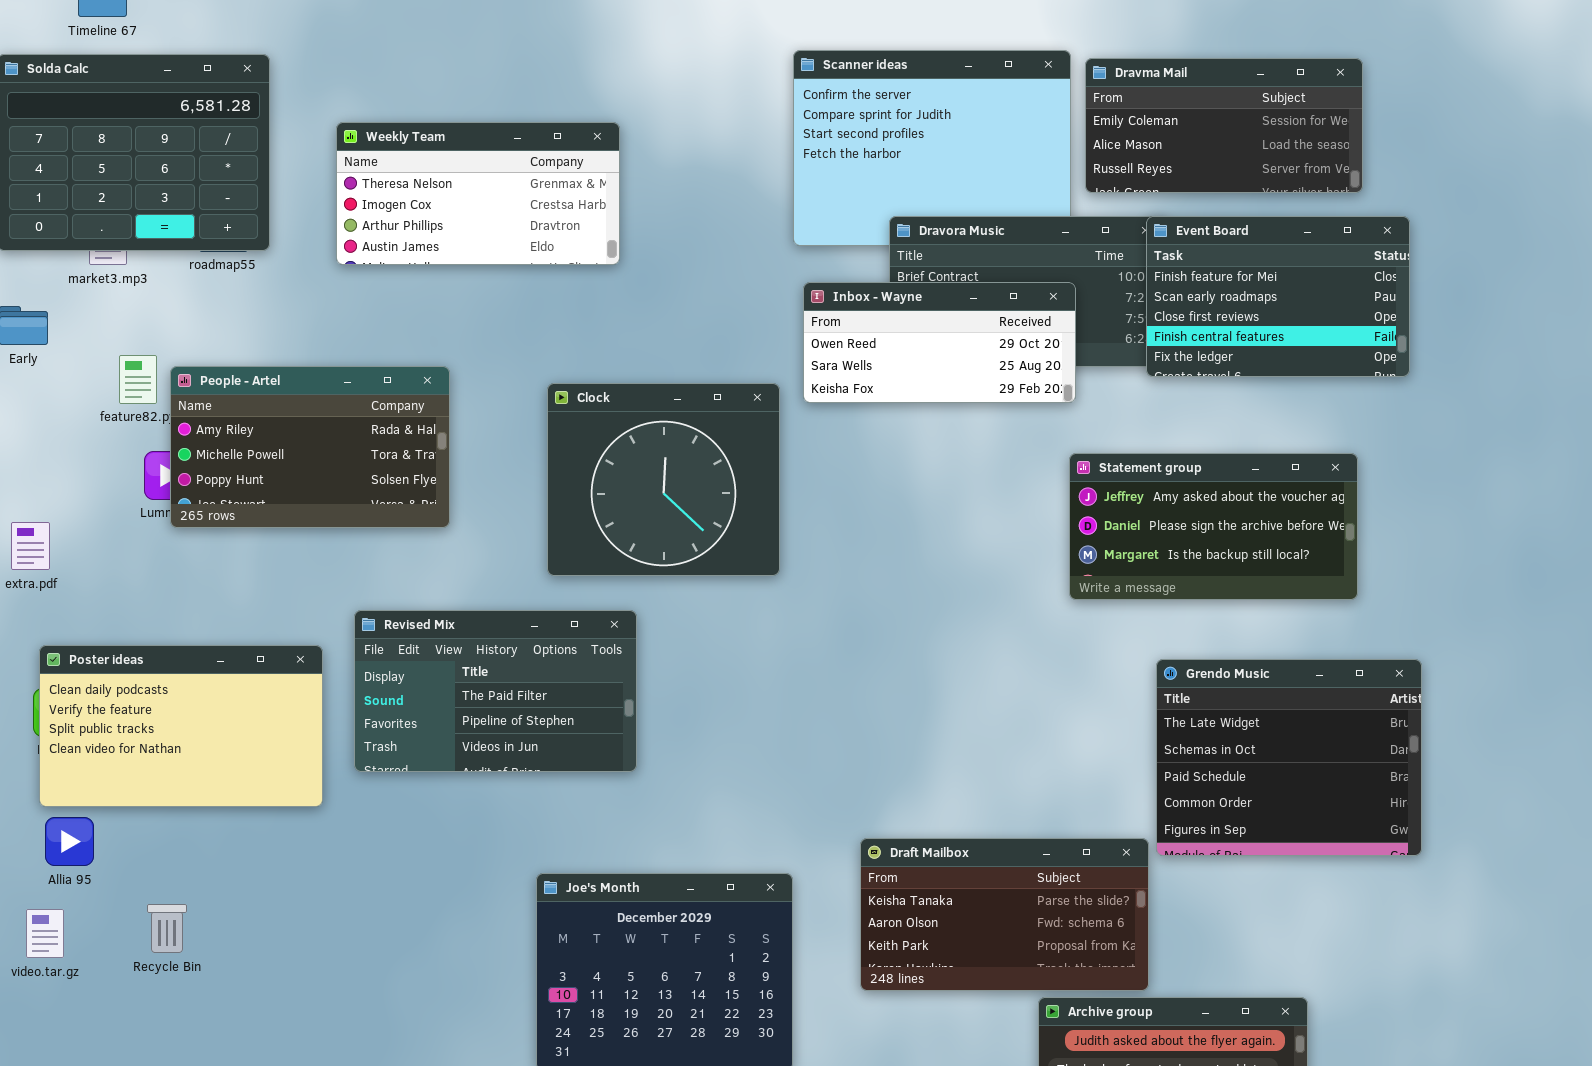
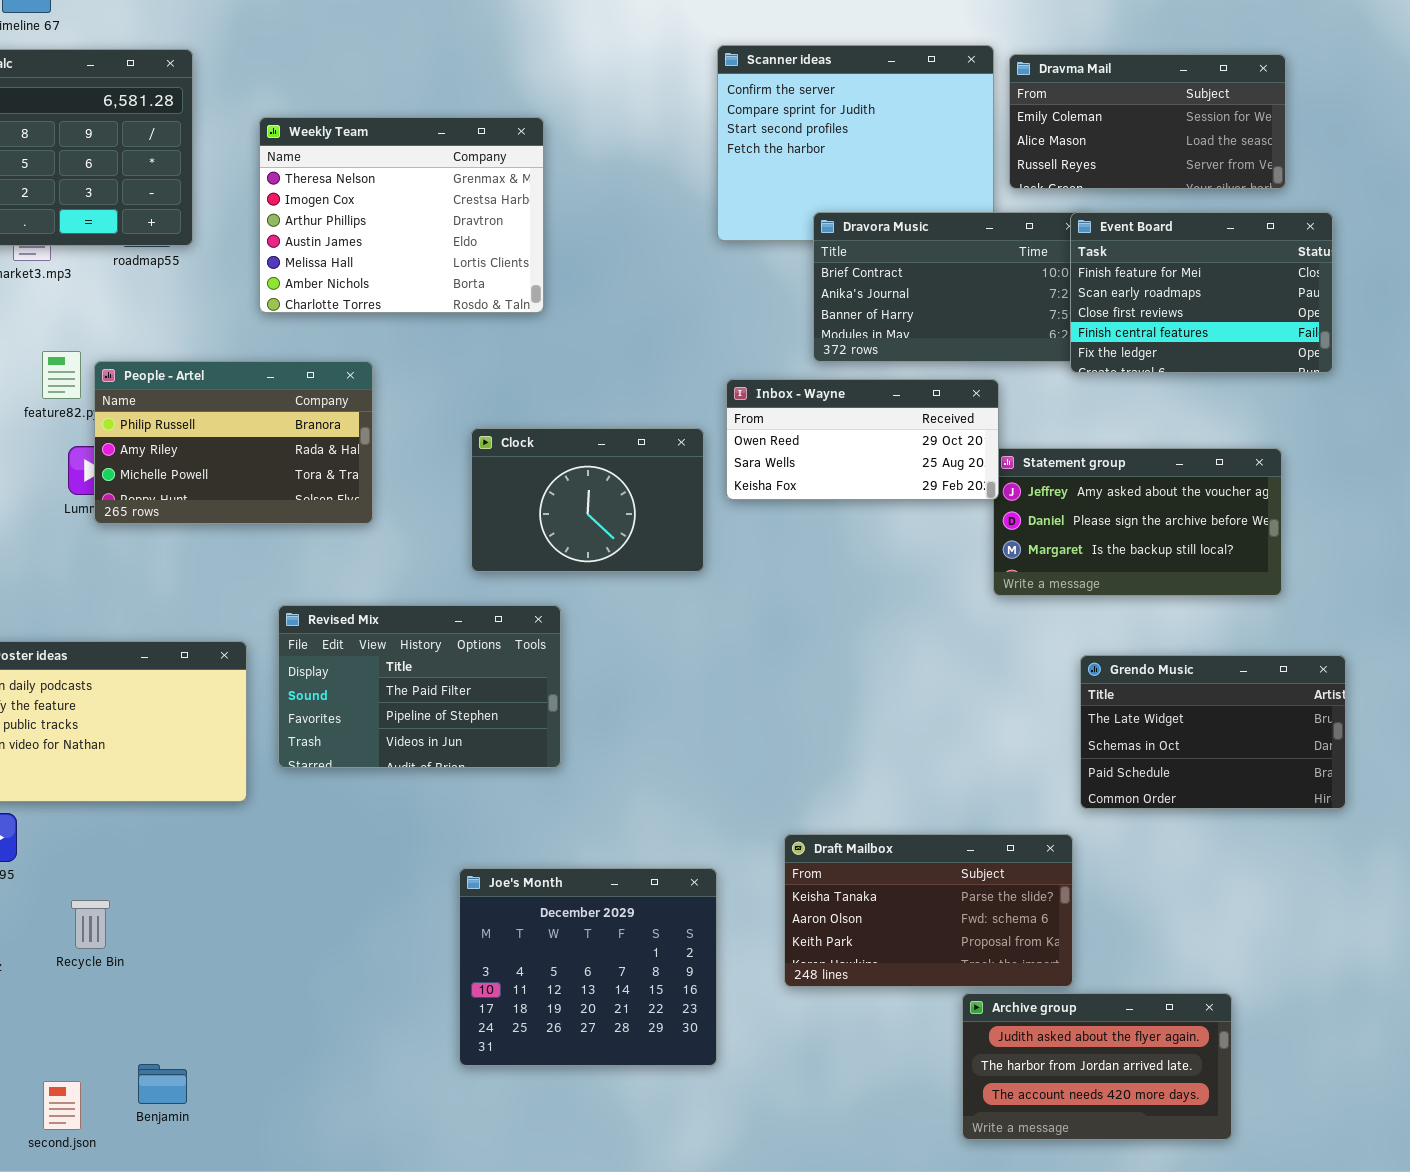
Weekly Team: [336,122,620,265] -> [259,117,544,313], resized
Inbox - Wayne: [803,282,1076,403] -> [726,379,999,500], moved
People - Artel: [170,366,450,528] -> [94,361,373,524], scrolled up 1 row
Clock: [547,383,780,576] -> [471,428,704,572], resized
Grendo Music: [1156,659,1422,856] -> [1080,655,1346,809], resized

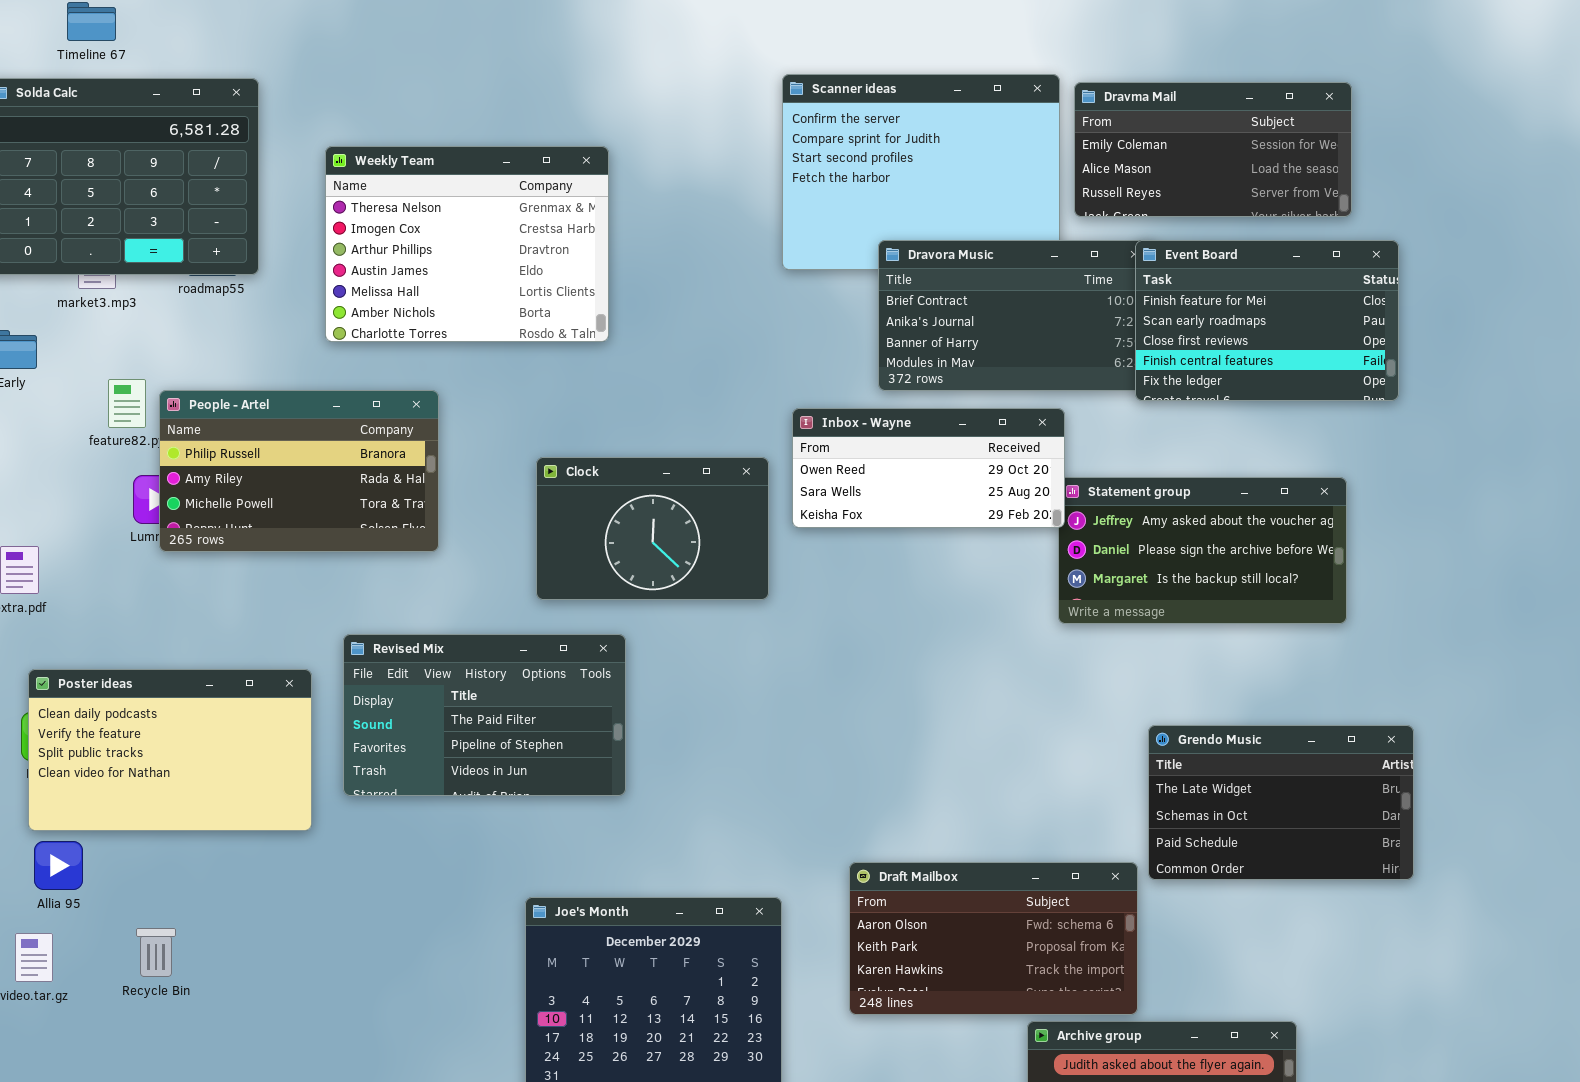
Grendo Music: [1080,655,1346,809] -> [1148,725,1414,880], moved
Draft Mailbox: [784,834,1073,987] -> [849,862,1138,1015], scrolled down 1 row

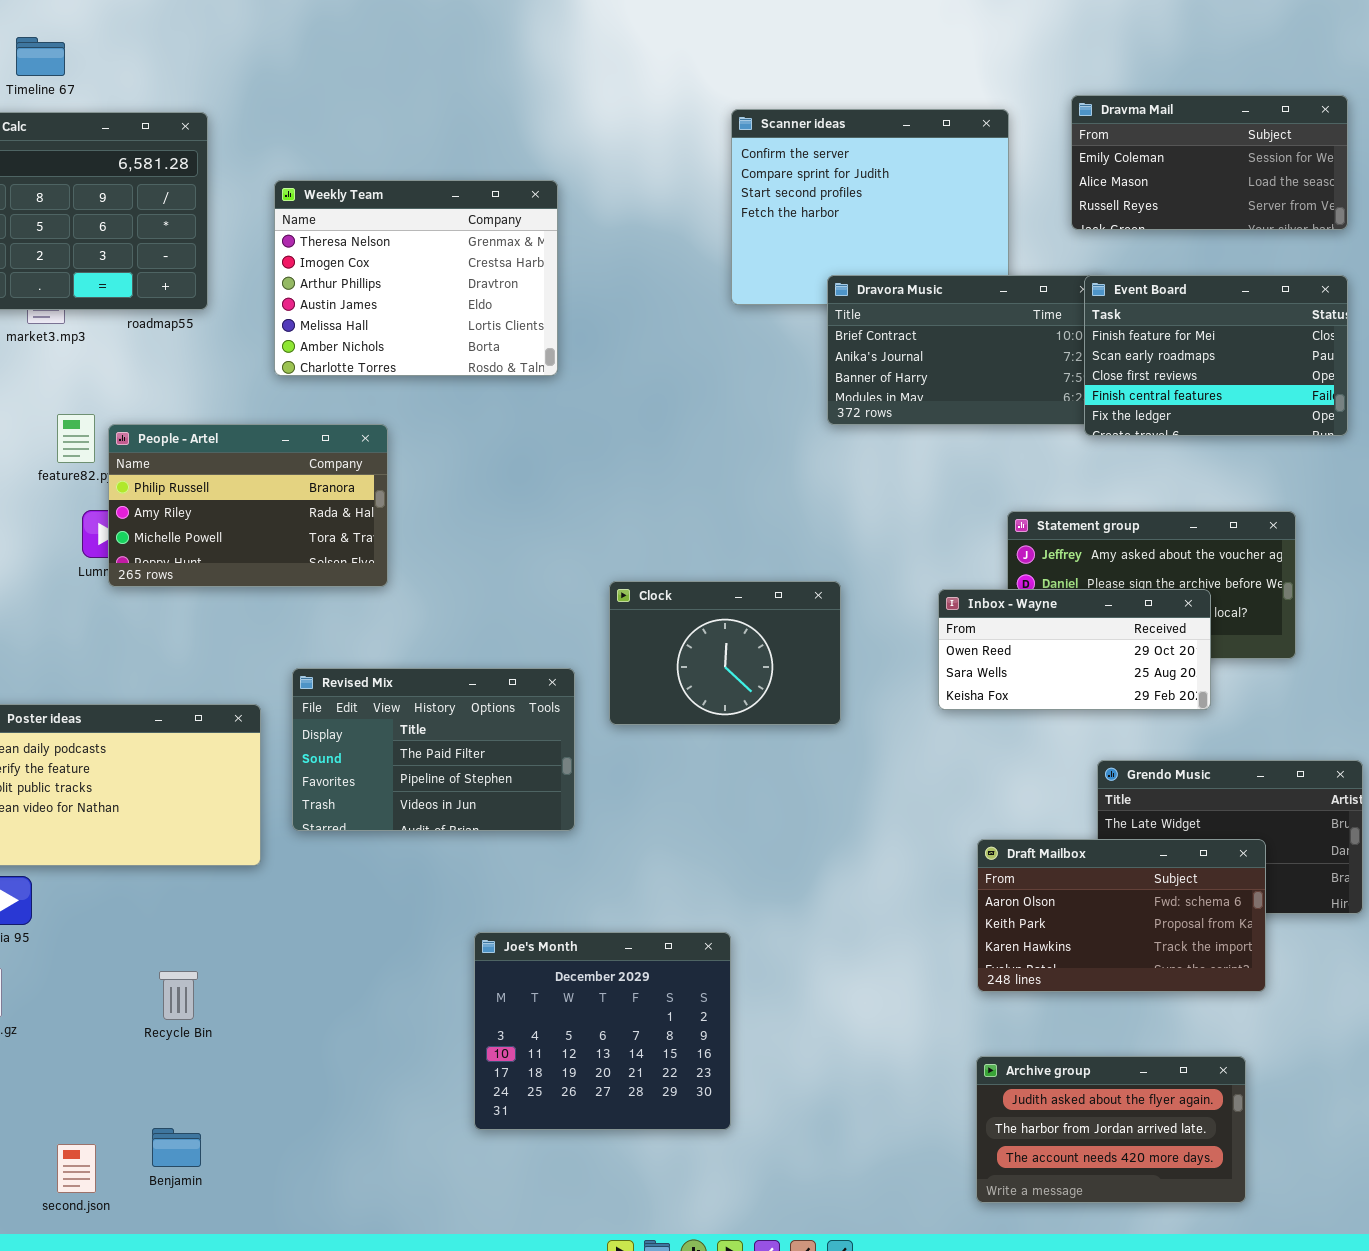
Dravma Mail: [1074,82,1352,217] -> [1071,95,1348,230], moved
Inbox - Wayne: [792,408,1065,528] -> [938,589,1211,710], moved
Clock: [536,457,769,600] -> [609,581,841,725], moved
Draft Mailbox: [849,862,1138,1015] -> [977,839,1266,992], moved
Recycle Bin: [136,928,176,977] -> [159,971,198,1020], moved

